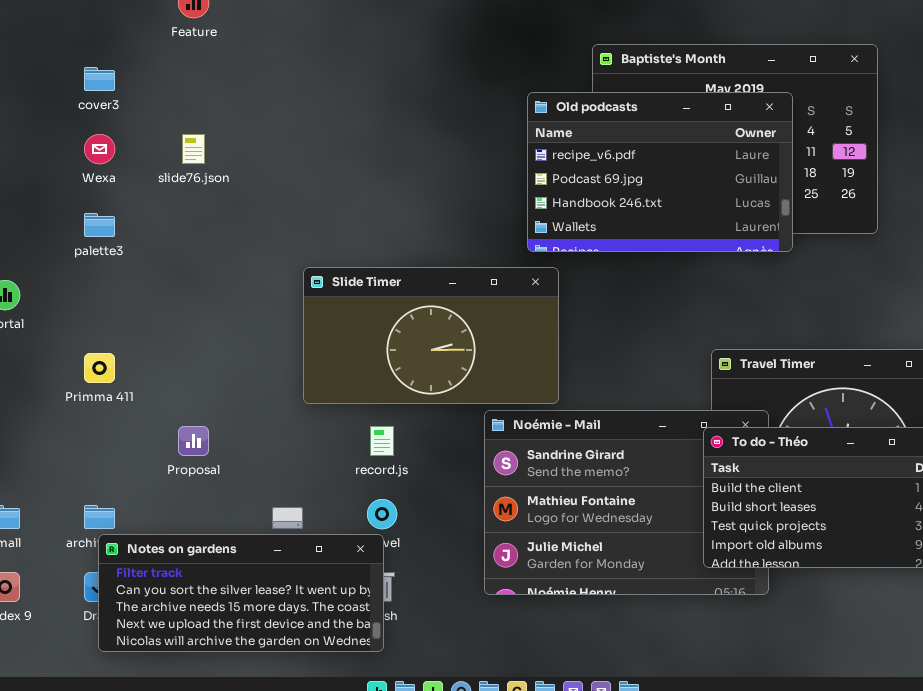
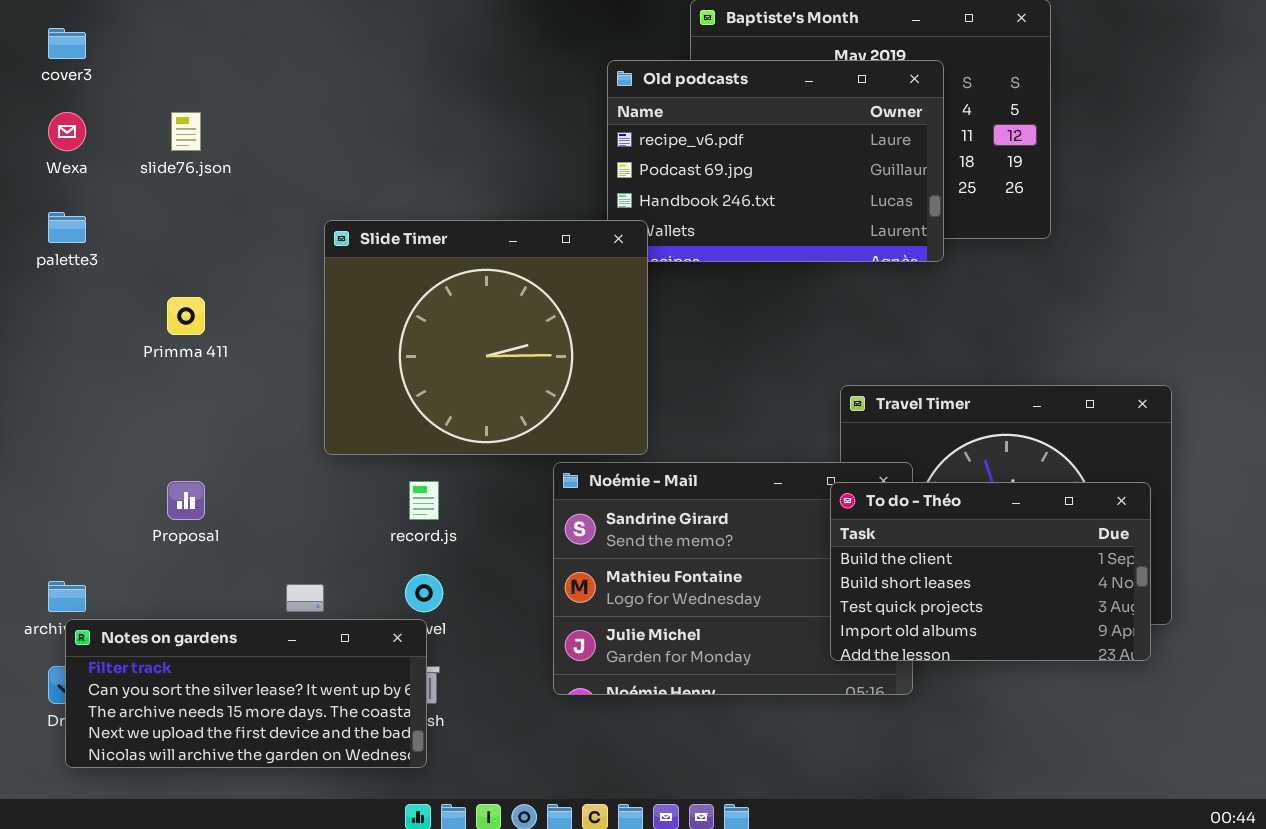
Slide Timer: [303,267,559,404] -> [324,220,648,455], resized
Primma 411: [84,353,115,383] -> [167,297,205,335], moved

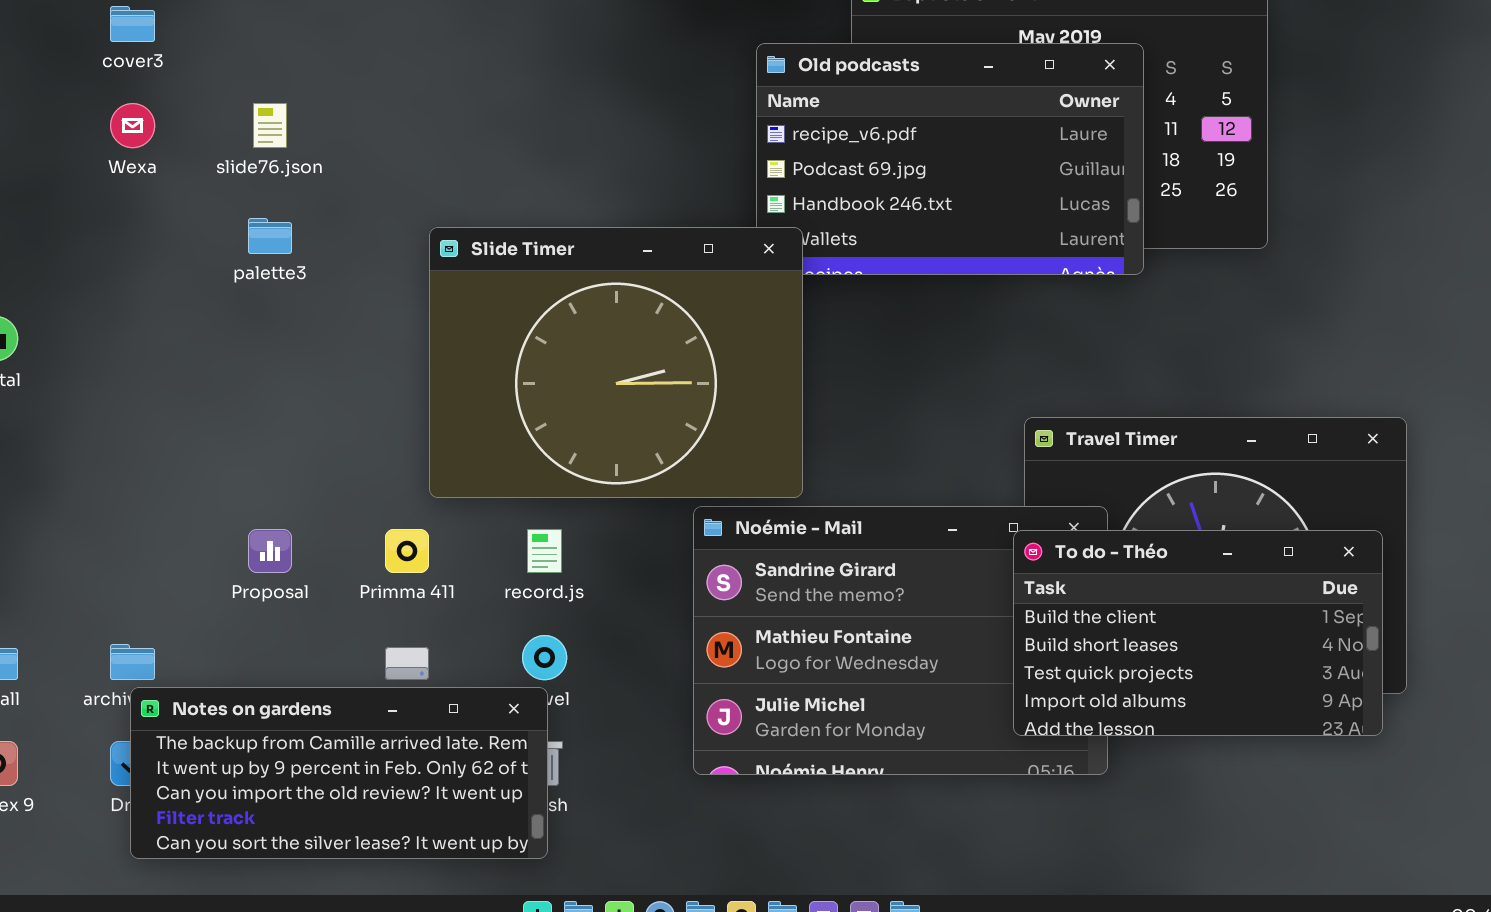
palette3: [48,212,86,243] -> [248,218,292,254], moved
Primma 411: [167,297,205,335] -> [385,529,429,573], moved
Notes on gardens: [65,619,427,768] -> [130,687,548,859], scrolled up 3 rows

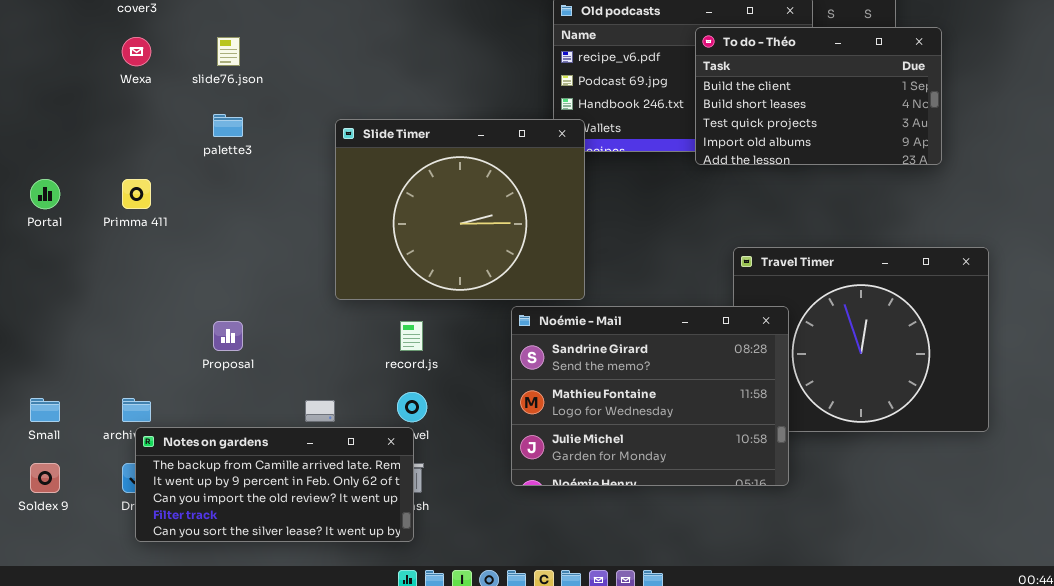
Primma 411: [385,529,429,573] -> [122,179,151,209], moved
To do - Théo: [1013,530,1383,736] -> [695,27,942,165], moved

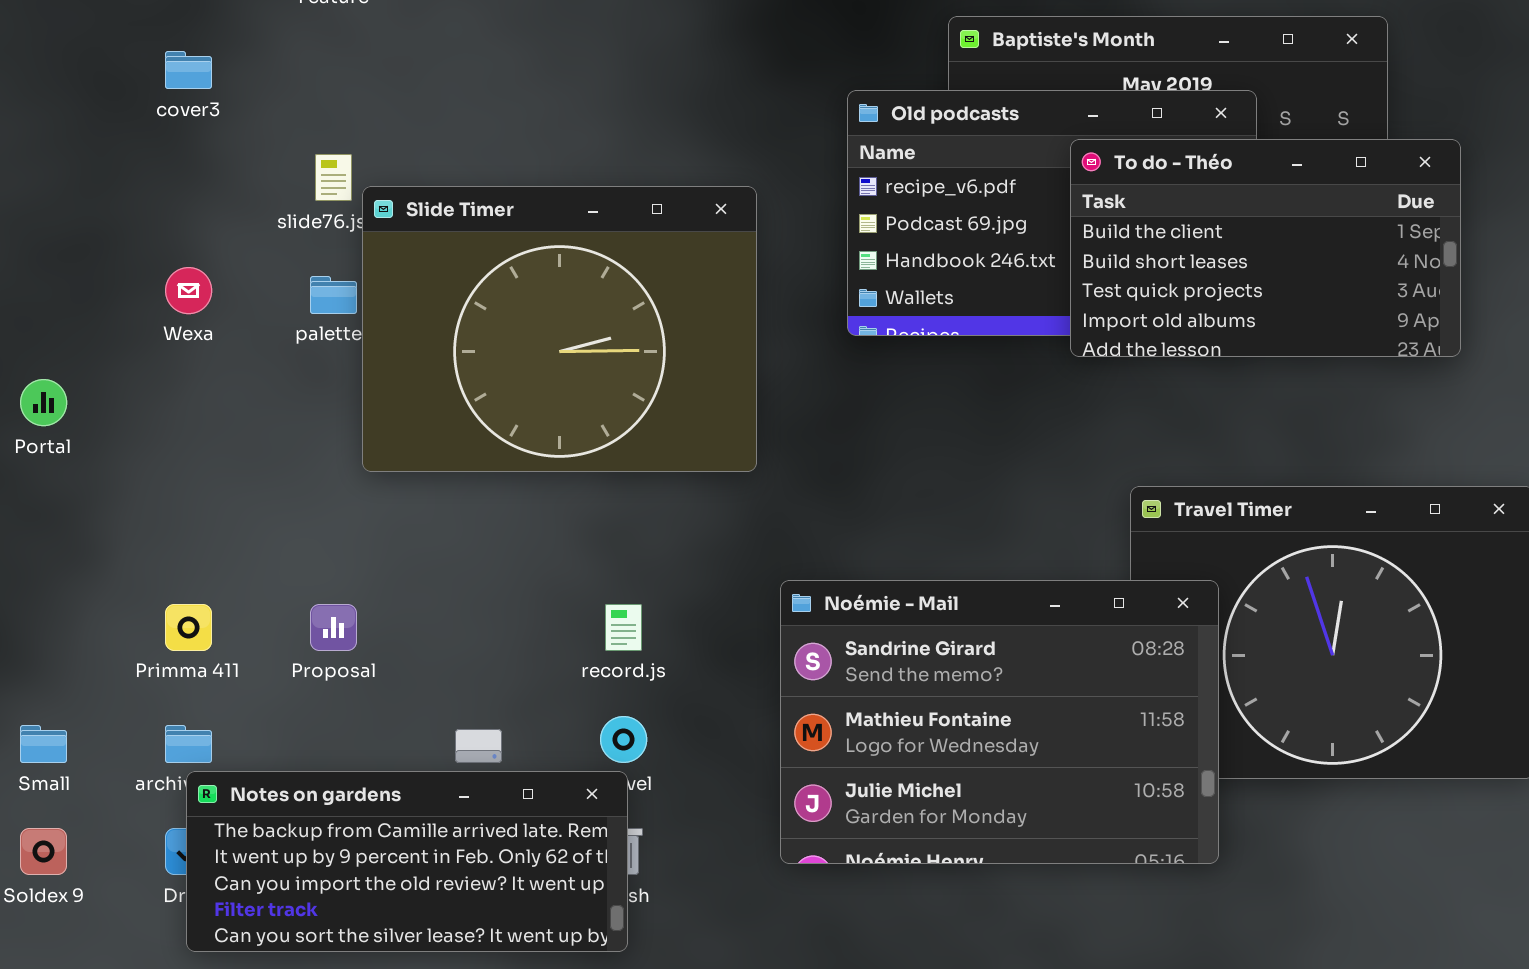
Wexa: [122,37,151,66] -> [165,267,212,314], moved
Slide Timer: [335,119,585,300] -> [362,186,757,472], moved
Primma 411: [122,179,151,209] -> [165,604,212,651], moved

